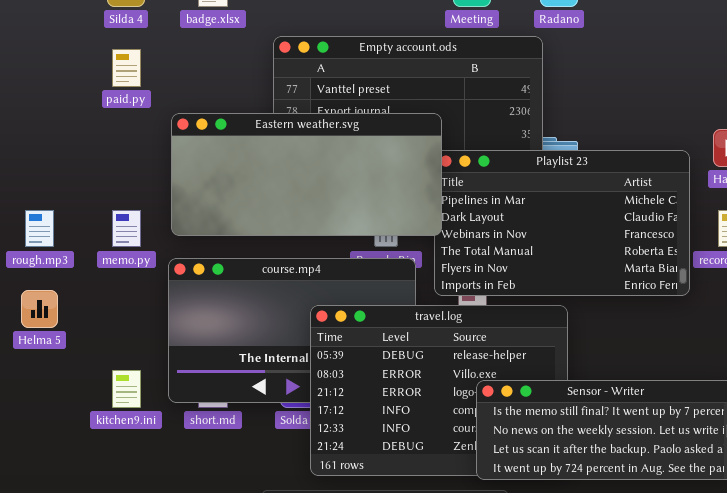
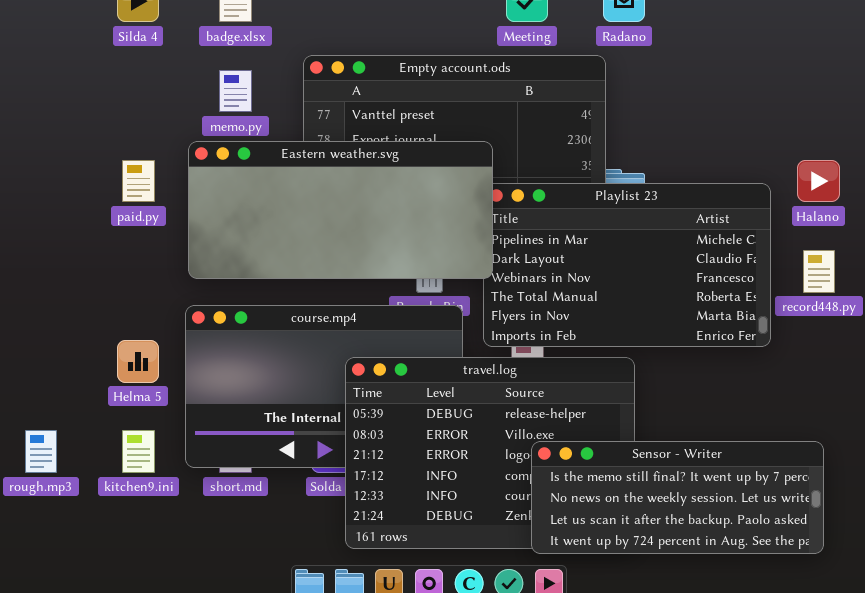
paid.py: [112,49,141,87] -> [122,160,155,202], moved
rough.mp3: [25,210,54,247] -> [25,430,57,473], moved
memo.py: [112,210,141,247] -> [219,70,252,112], moved
Helma 5: [21,290,58,328] -> [117,340,159,383], moved

